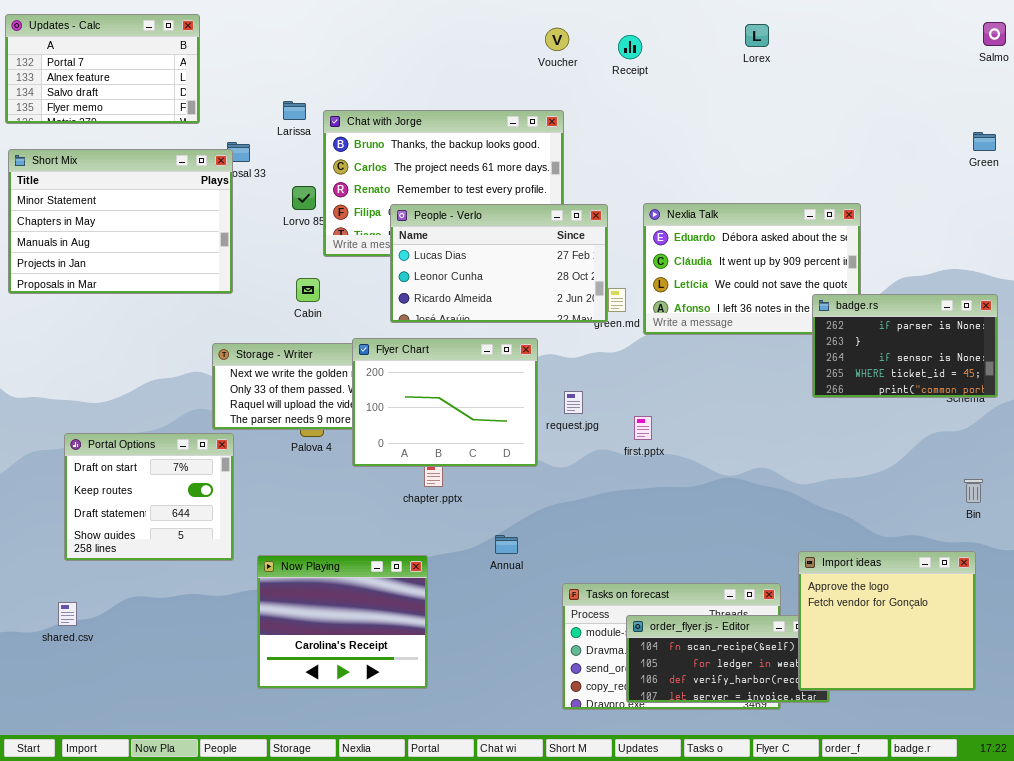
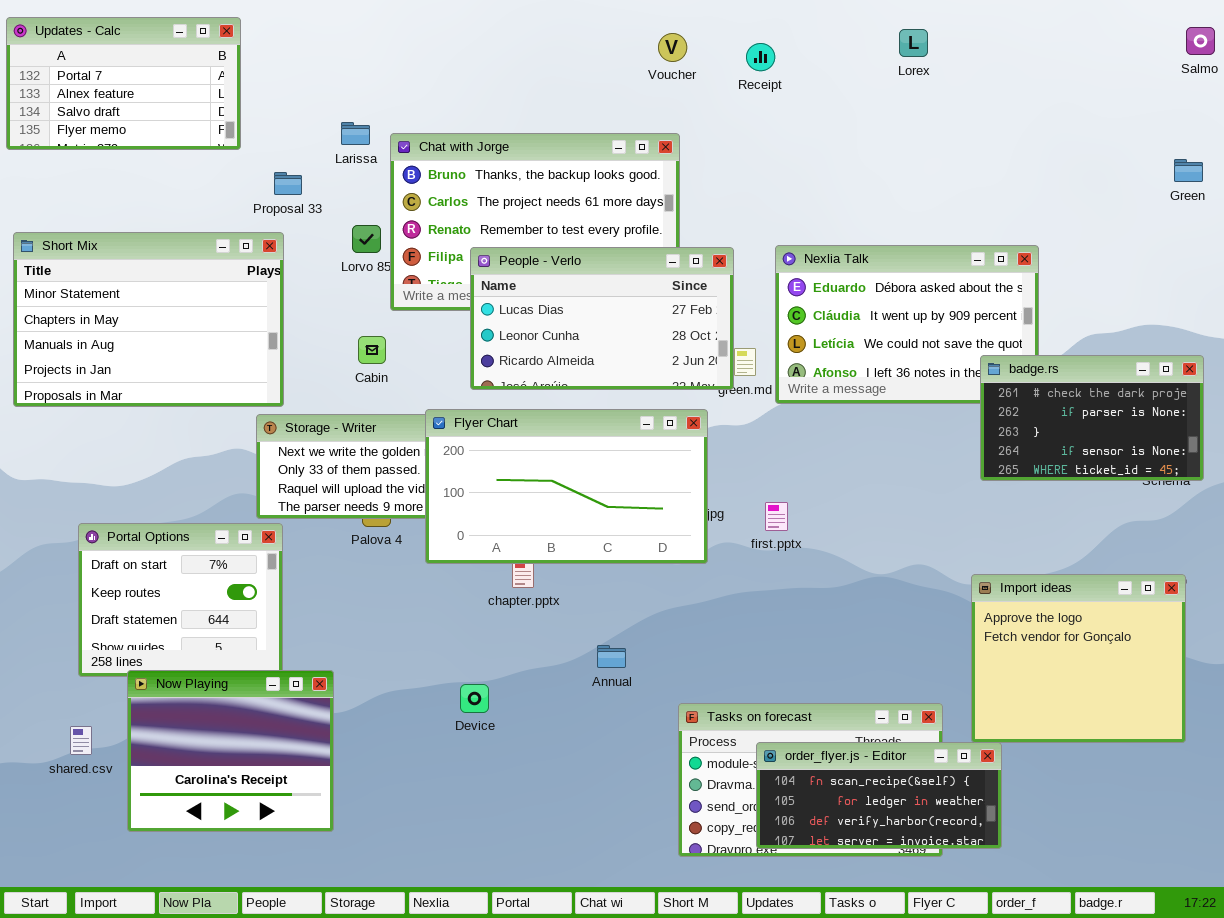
Short Mix: [8,149,233,294] -> [13,232,284,407], moved
badge.rs: [812,294,998,398] -> [980,355,1204,481], scrolled up 1 row
Flyer Chart: [352,338,538,467] -> [425,409,708,564], resized
Import ideas: [798,551,976,691] -> [971,574,1186,743], moved
Now Playing: [257,555,428,689] -> [127,670,334,832], moved

